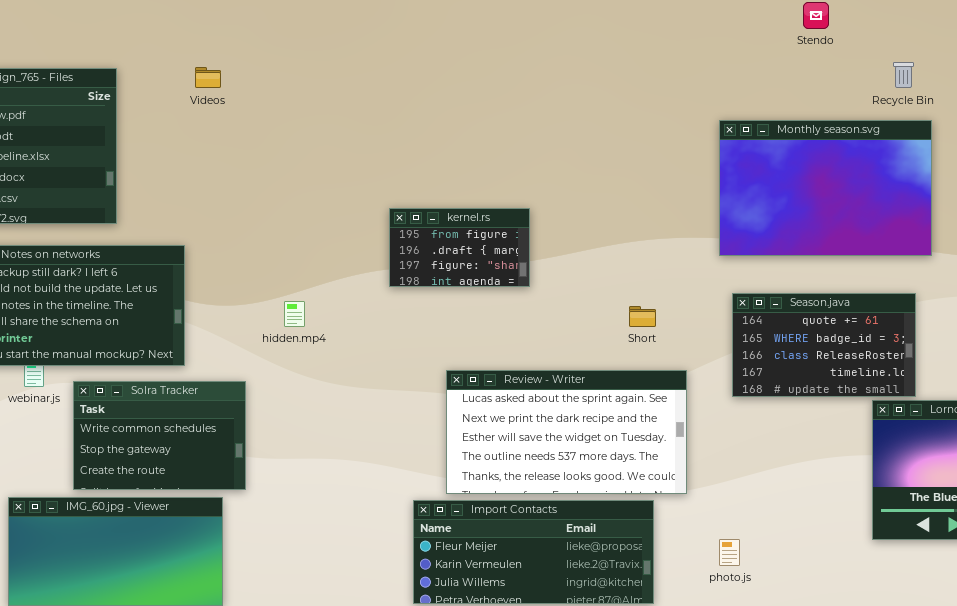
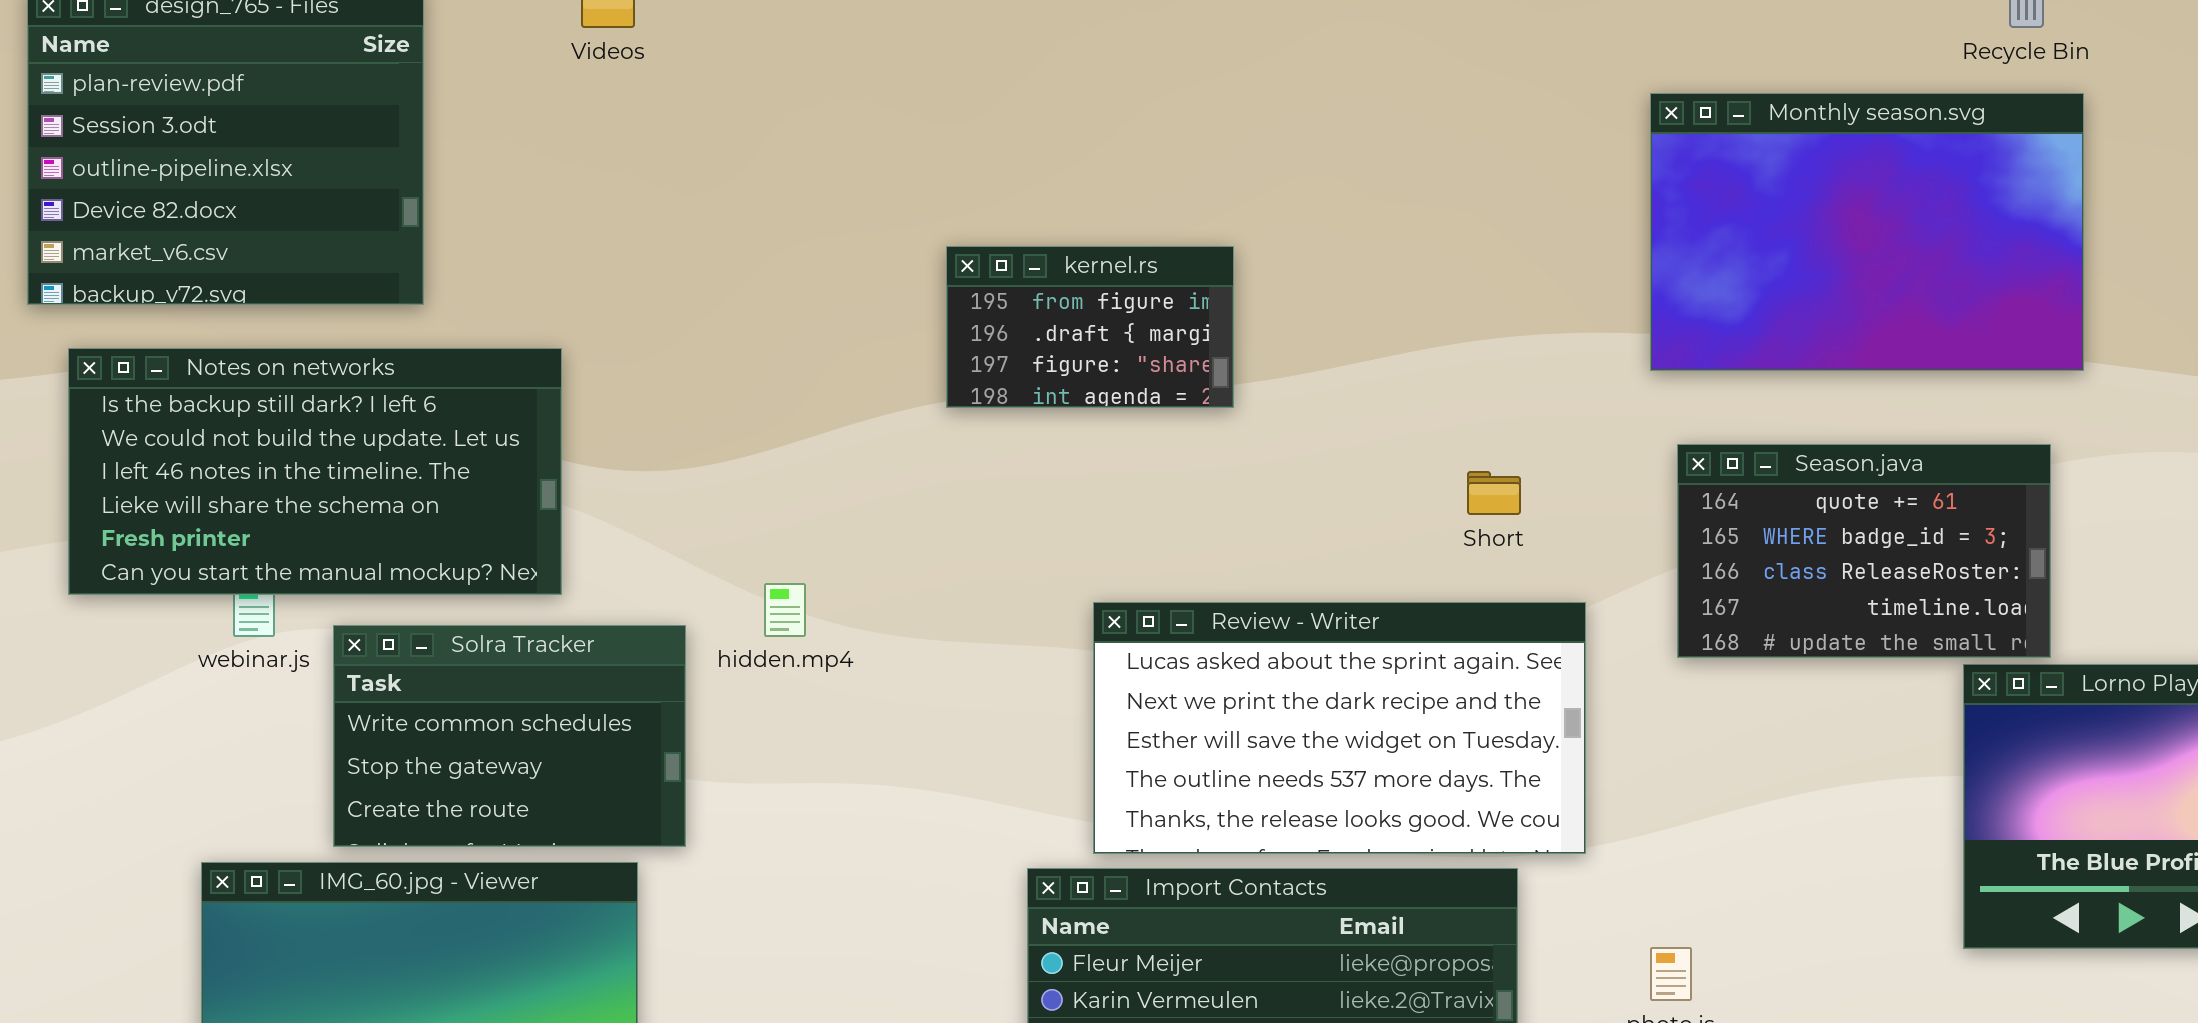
kernel.rs: [389,208,530,287] -> [946,246,1234,408], moved
hidden.mp4: [284,301,305,327] -> [764,583,806,637], moved

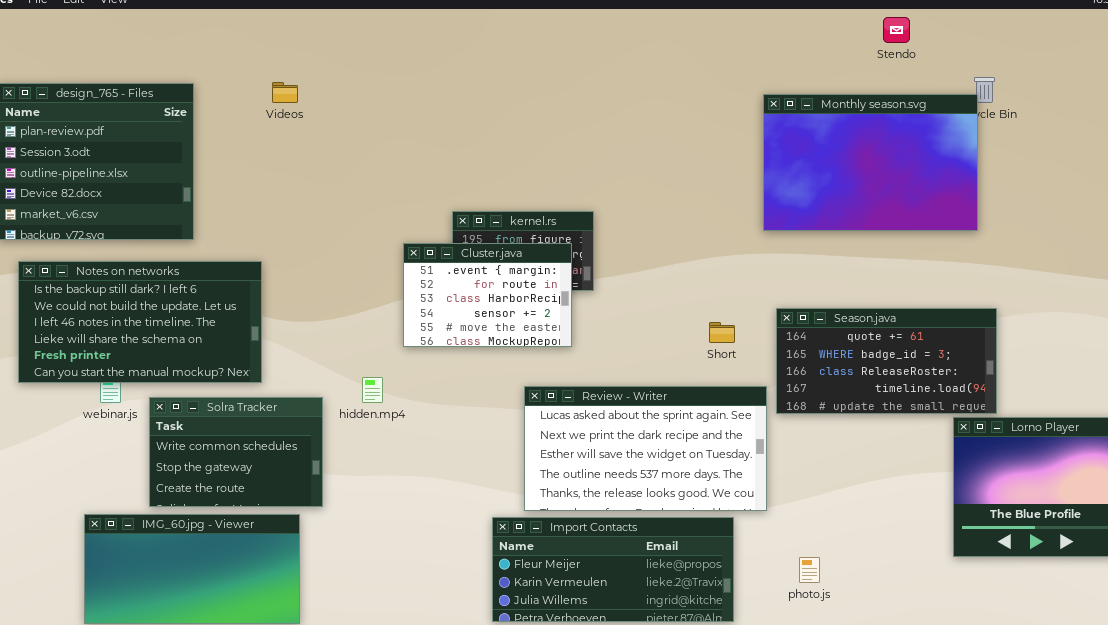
Monthly season.svg: [1650,93,2084,371] -> [763,94,978,231], moved
Cluster.java: none -> [403,243,572,347], opened
Season.java: [1677,444,2051,658] -> [776,308,997,414], resized

